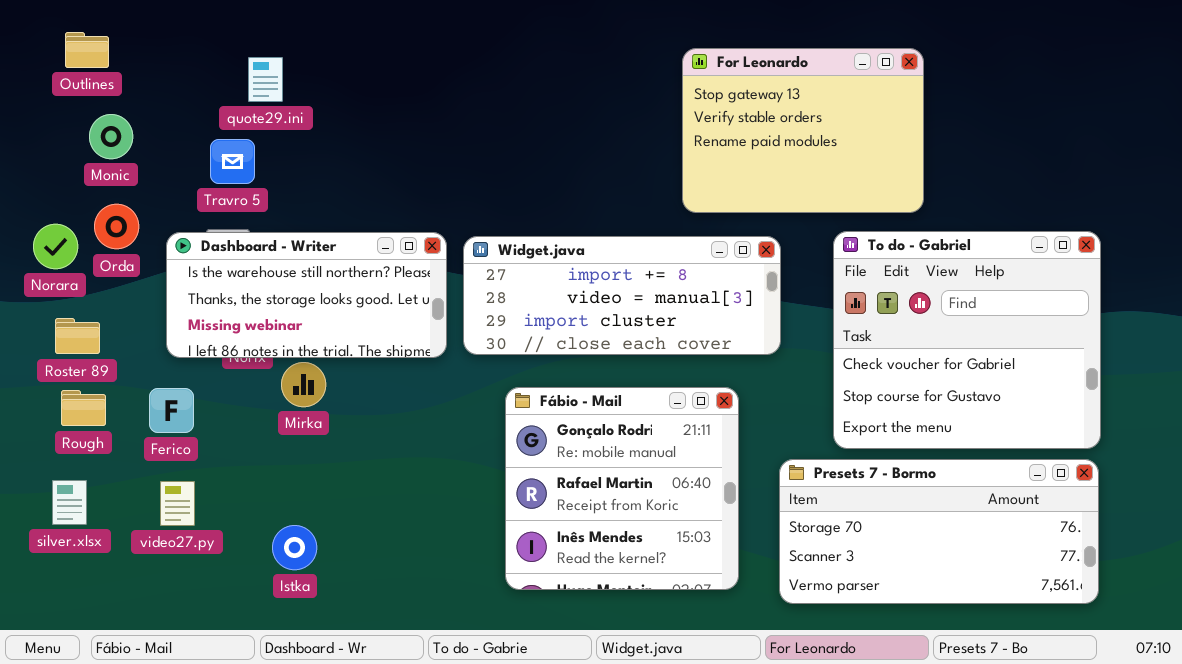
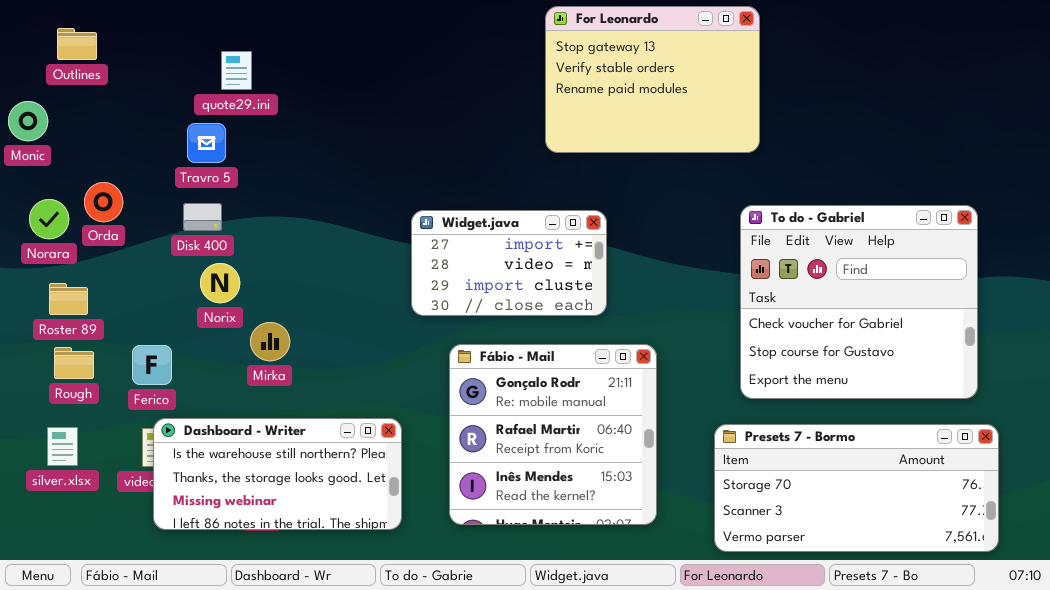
For Leonardo: [682,48,924,213] -> [545,6,760,153], moved
Monic: [89,114,133,159] -> [8,101,48,141], moved
Dashboard - Writer: [166,232,447,358] -> [153,418,402,530], moved
Widget.java: [463,236,781,355] -> [411,210,607,316], resized
Presets 7 - Bormo: [779,459,1099,604] -> [714,424,999,552], moved

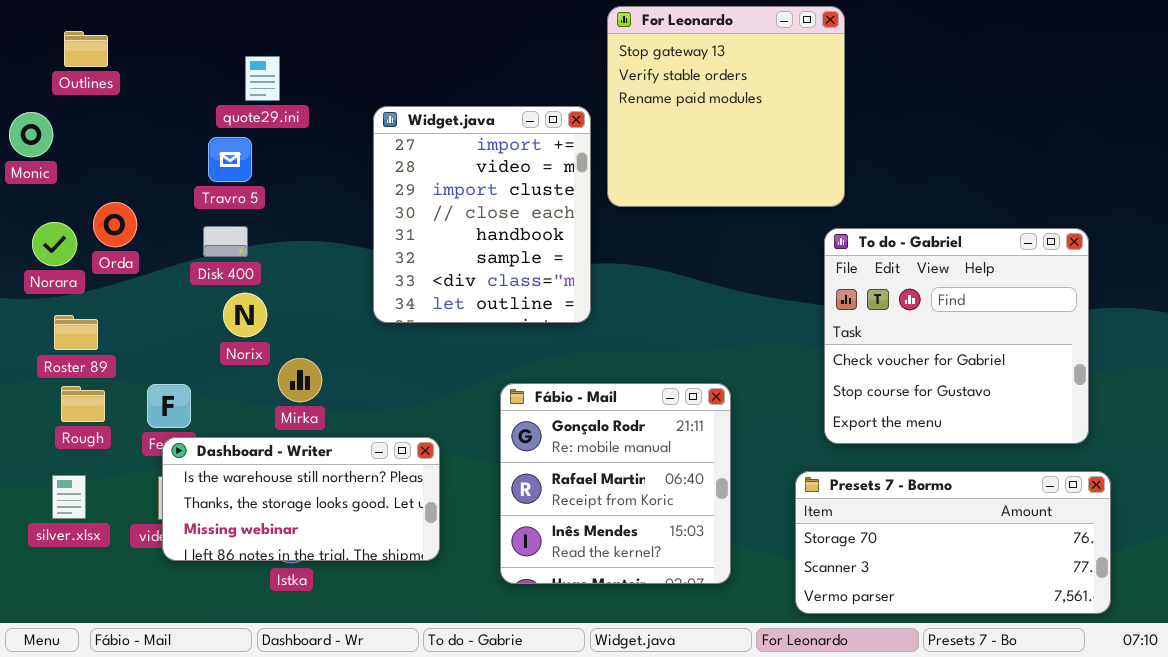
For Leonardo: [545,6,760,153] -> [607,6,845,207], resized
Widget.java: [411,210,607,316] -> [373,106,591,323], moved, resized
Dashboard - Writer: [153,418,402,530] -> [162,437,440,561], moved

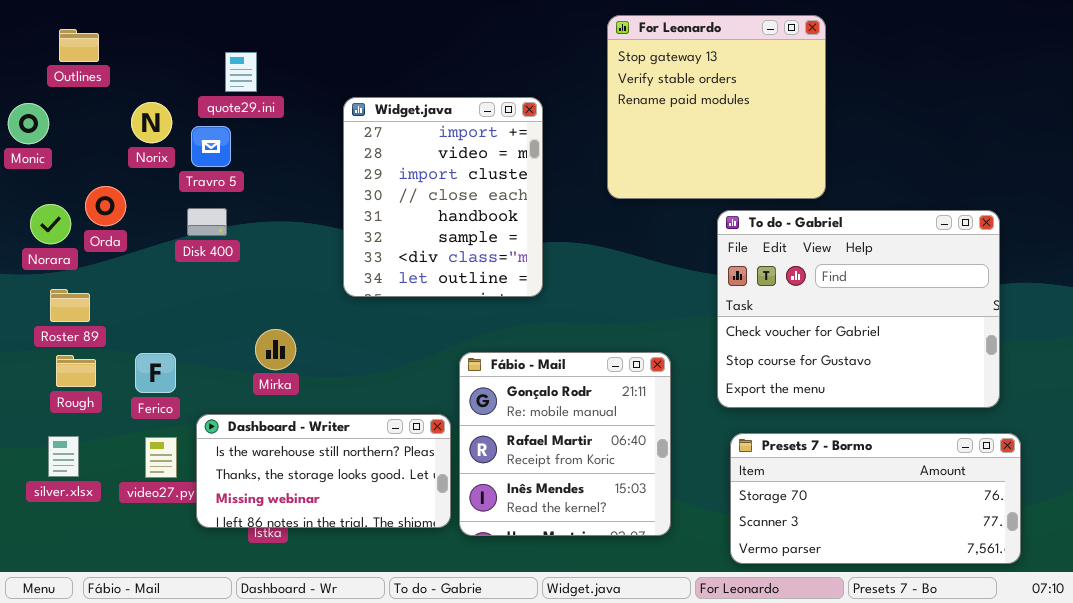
For Leonardo: [607,6,845,207] -> [607,15,826,199], moved
To do - Gabriel: [824,228,1089,444] -> [717,210,1000,408], resized
Norix: [223,293,267,337] -> [131,102,172,143], moved
Dashboard - Writer: [162,437,440,561] -> [196,414,451,528], moved

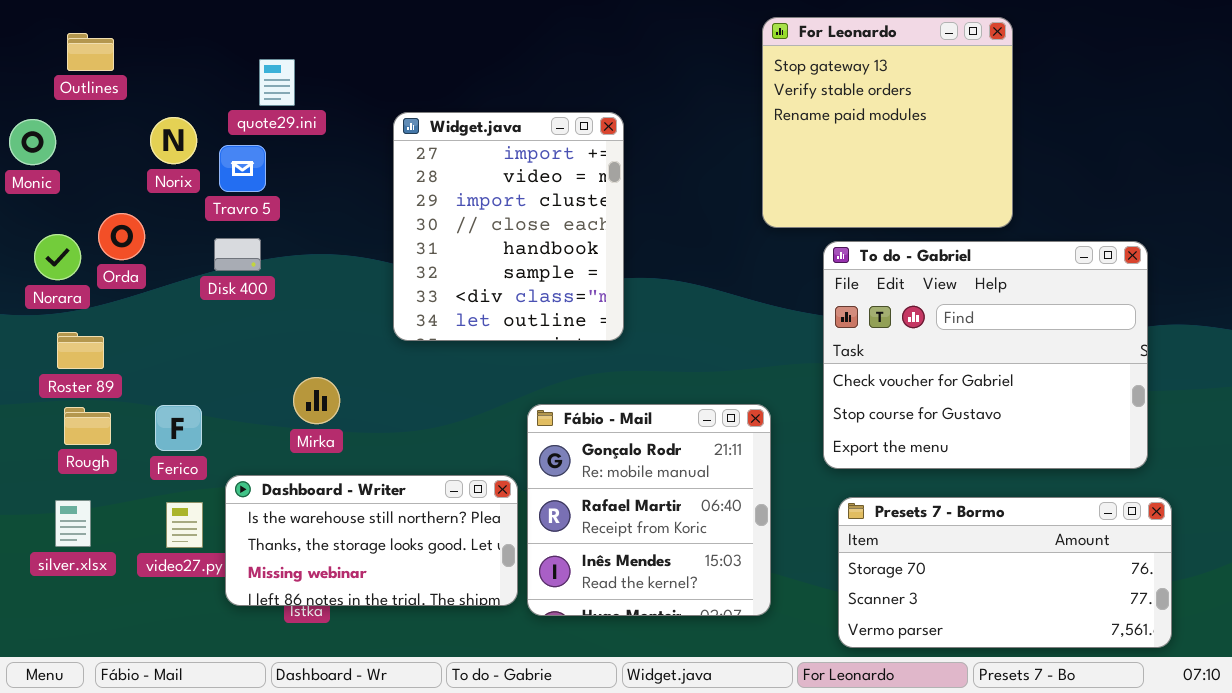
For Leonardo: [607,15,826,199] -> [762,17,1013,228], moved

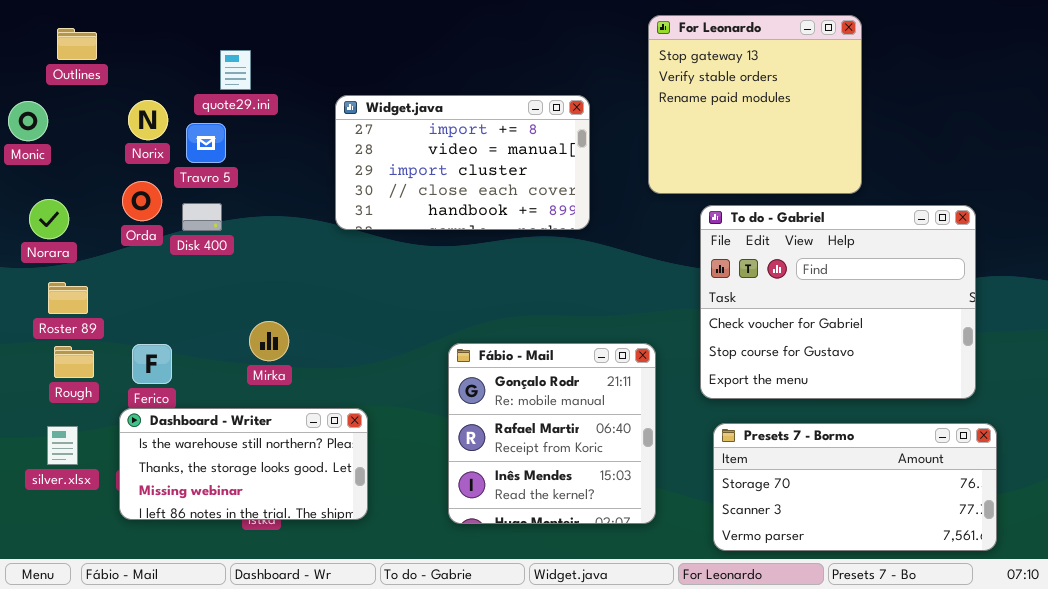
Widget.java: [393,112,624,341] -> [335,95,590,230], resized
Orda: [98,213,145,260] -> [122,181,162,221], moved
Dashboard - Writer: [225,475,518,606] -> [119,408,368,520], moved

